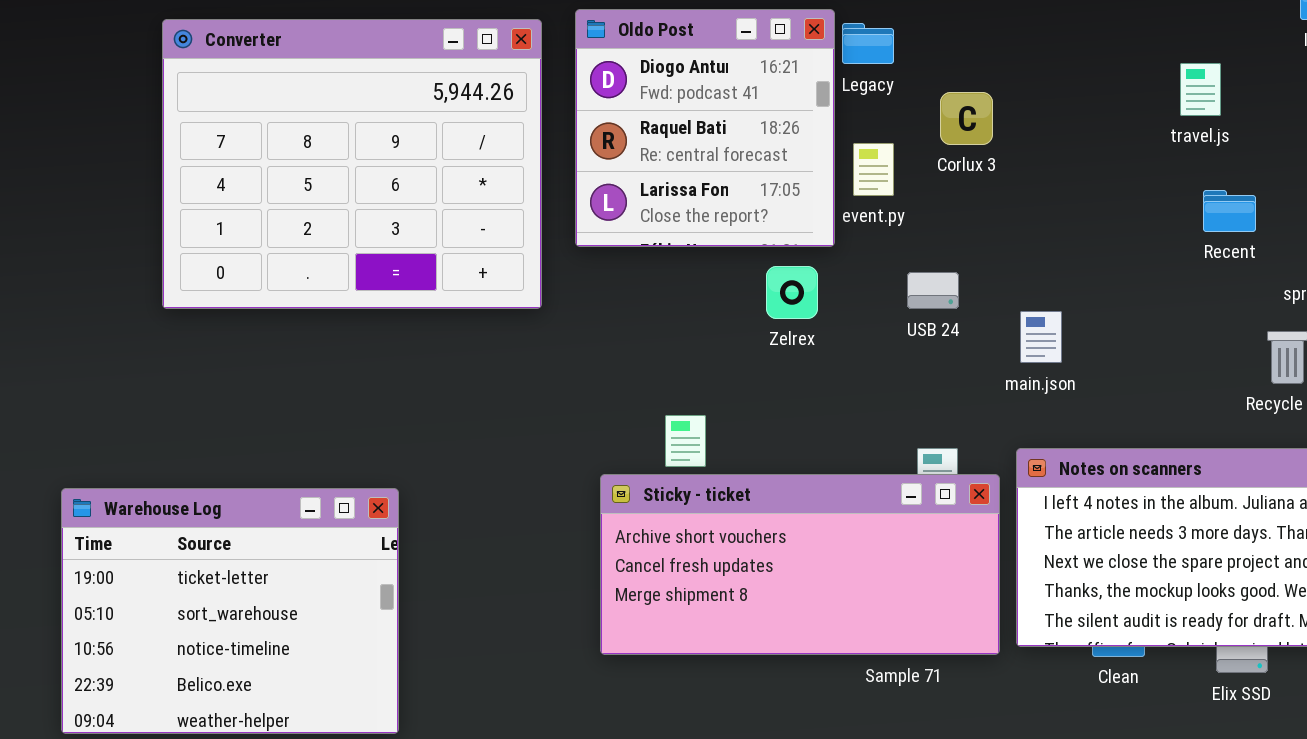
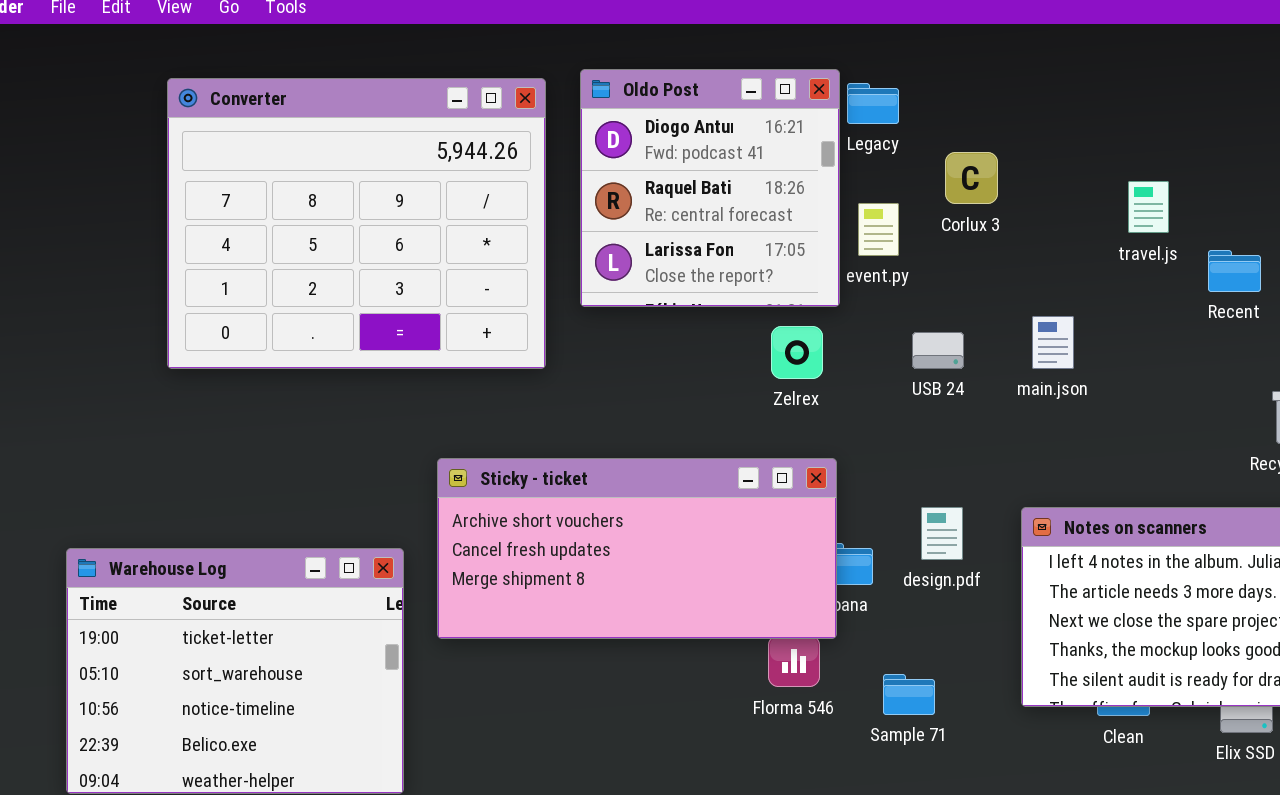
travel.js: [1180,63,1221,116] -> [1128,181,1169,233], moved
main.json: [1020,311,1062,363] -> [1032,316,1074,369], moved
Sticky - ticket: [600,474,1000,655] -> [437,458,837,639], moved

